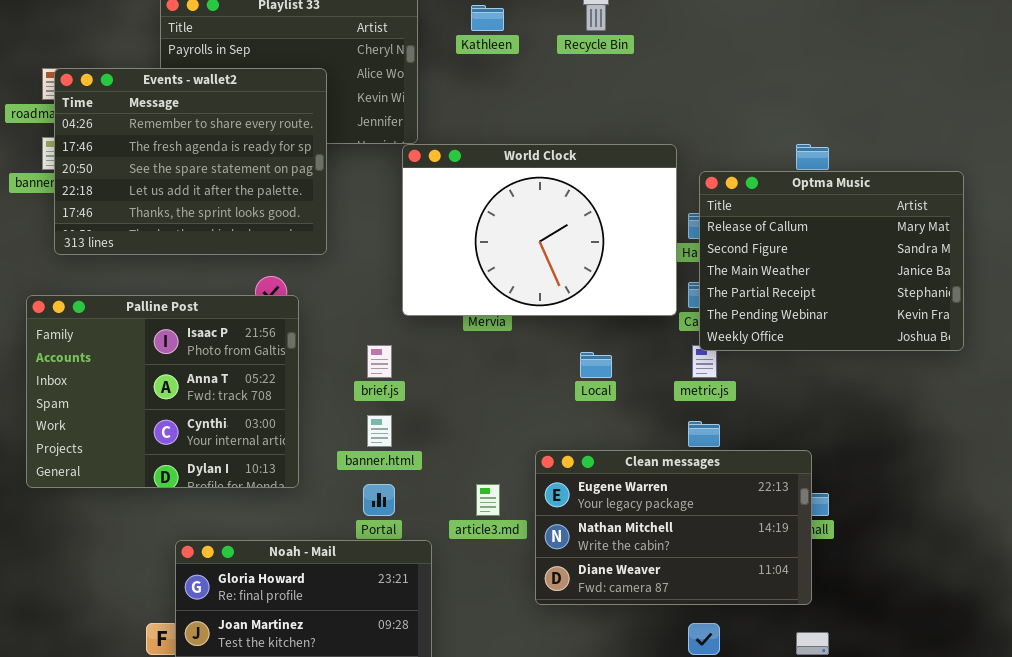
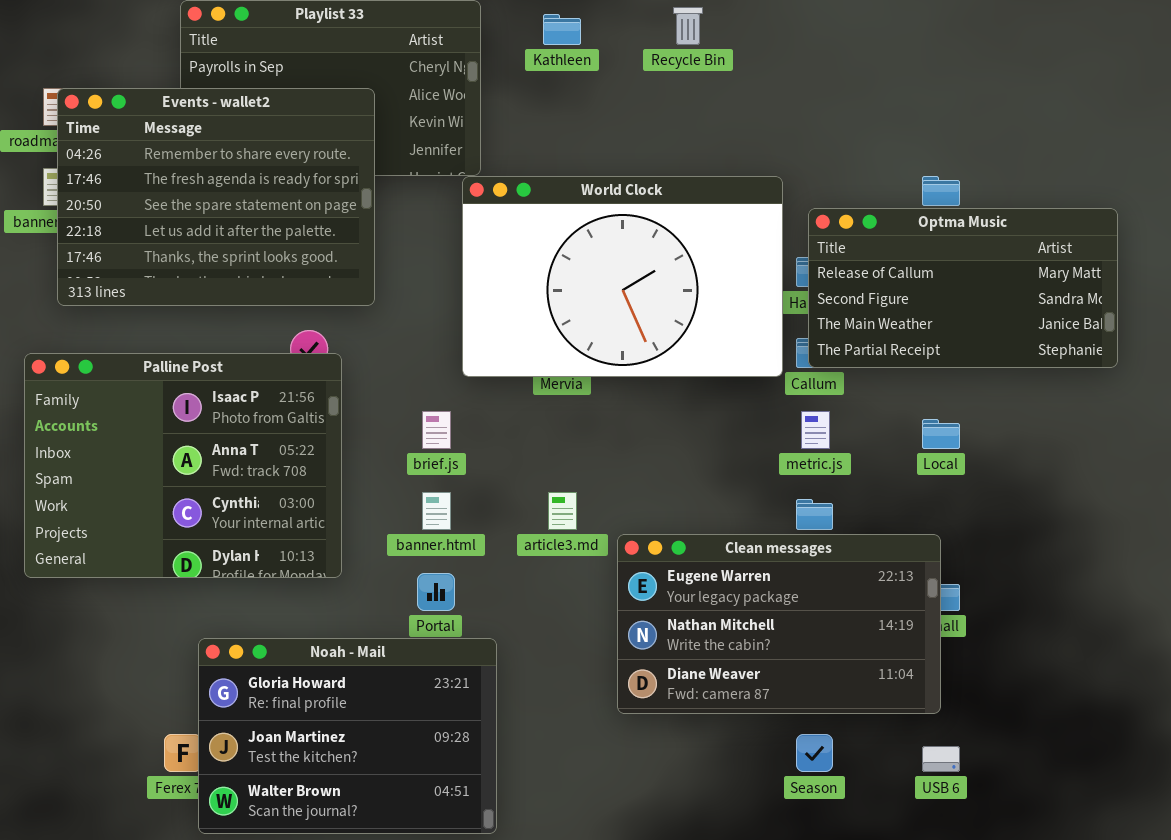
Optma Music: [699,171,964,351] -> [808,208,1118,368], resized
Local: [580,352,612,378] -> [922,419,960,449], moved
article3.md: [476,484,500,516] -> [548,492,577,530], moved

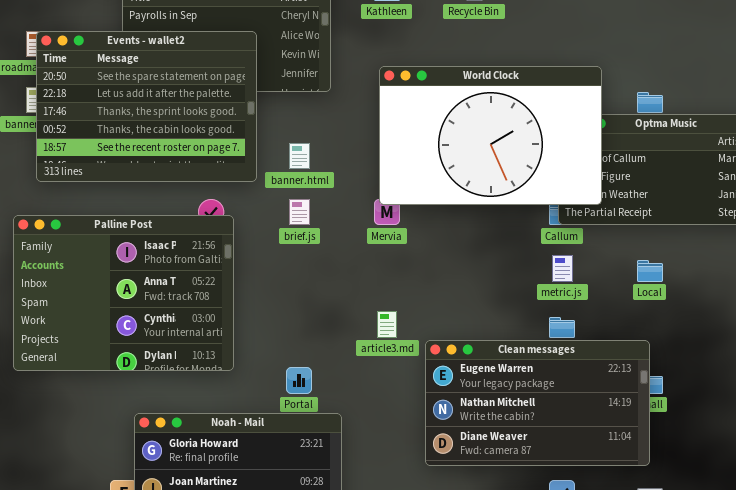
Events - wallet2: [57,88,375,306] -> [36,31,257,182], scrolled down 2 rows
World Clock: [462,176,783,377] -> [379,66,602,205], moved
brief.js: [422,411,451,449] -> [289,199,310,225], moved
banner.html: [422,492,451,530] -> [289,143,310,169], moved

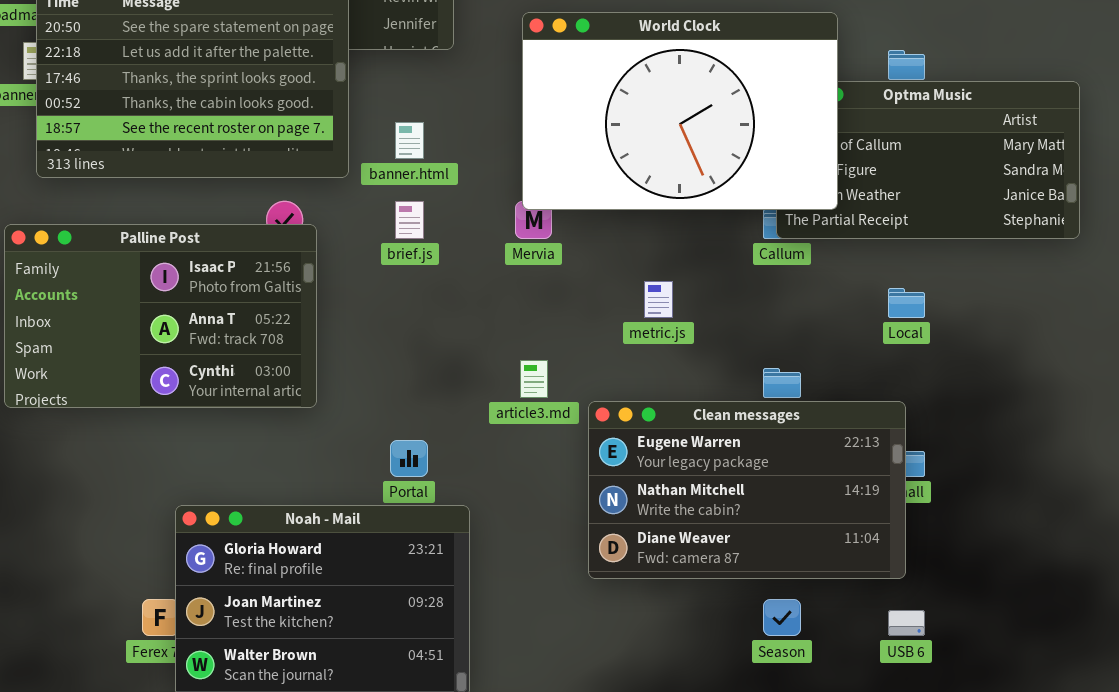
Palline Post: [13,215,234,371] -> [4,224,317,408], resized
metric.js: [552,255,573,282] -> [644,281,673,318], moved

